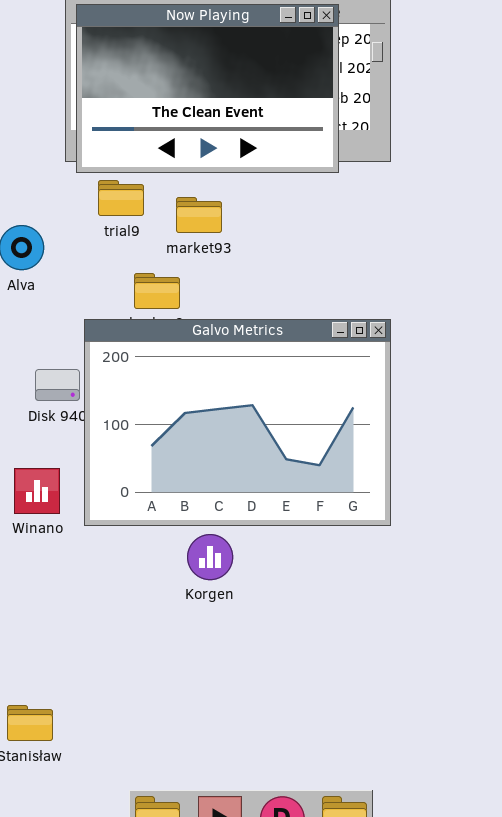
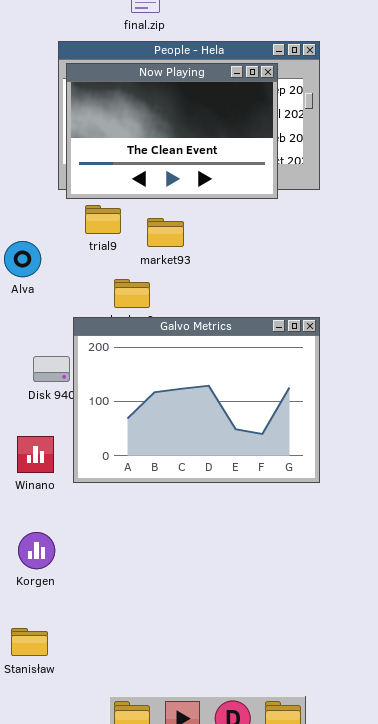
Korgen: [187,534,233,580] -> [18,532,55,569], moved

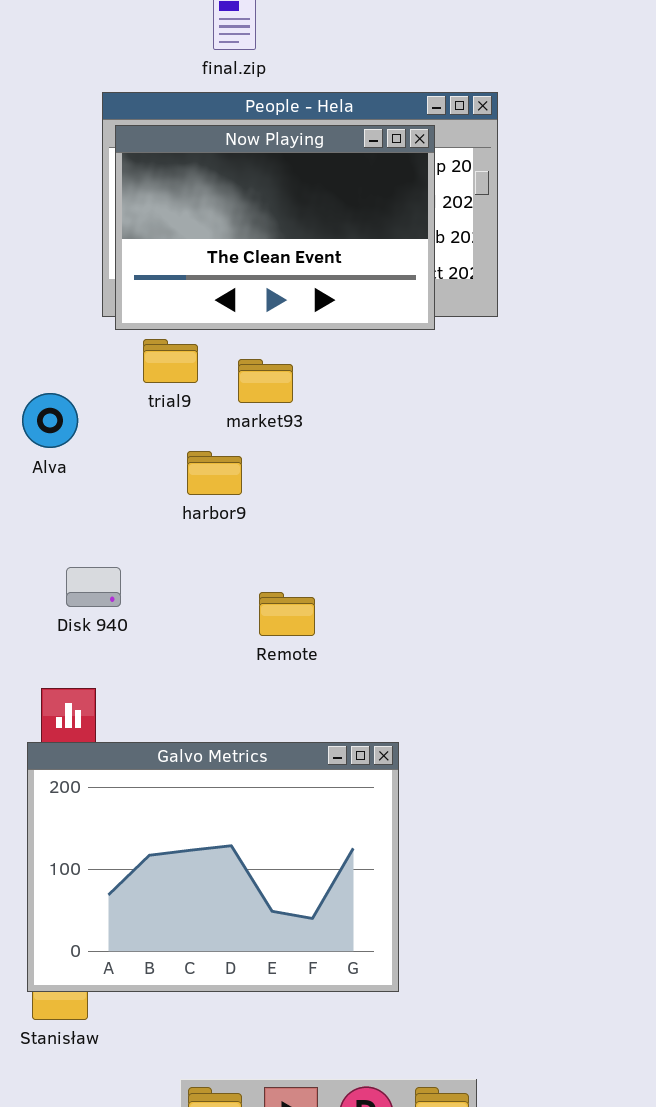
Galvo Metrics: [73,317,320,483] -> [27,742,399,992], moved

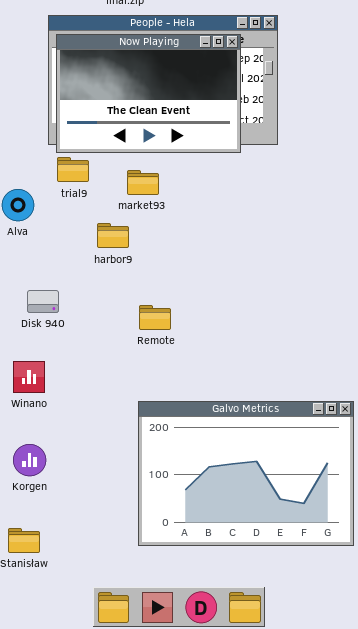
trial9: [143,339,198,383] -> [57,157,89,182], moved
Galvo Metrics: [27,742,399,992] -> [138,401,354,546], moved

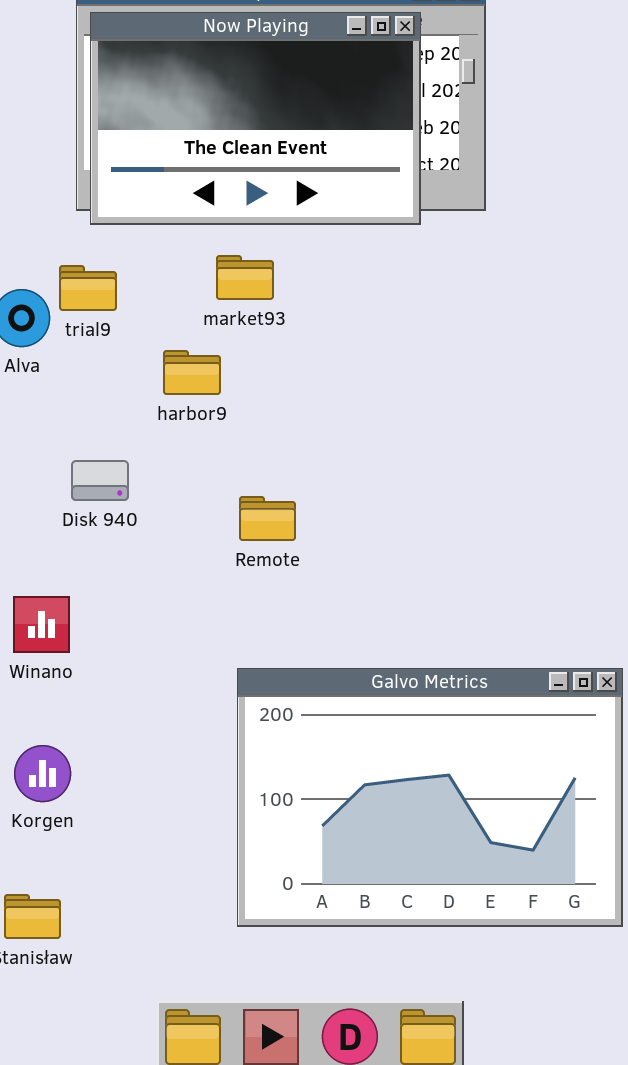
trial9: [57,157,89,182] -> [59,265,117,311], moved
Disk 940: [27,290,59,313] -> [71,460,129,501], moved

